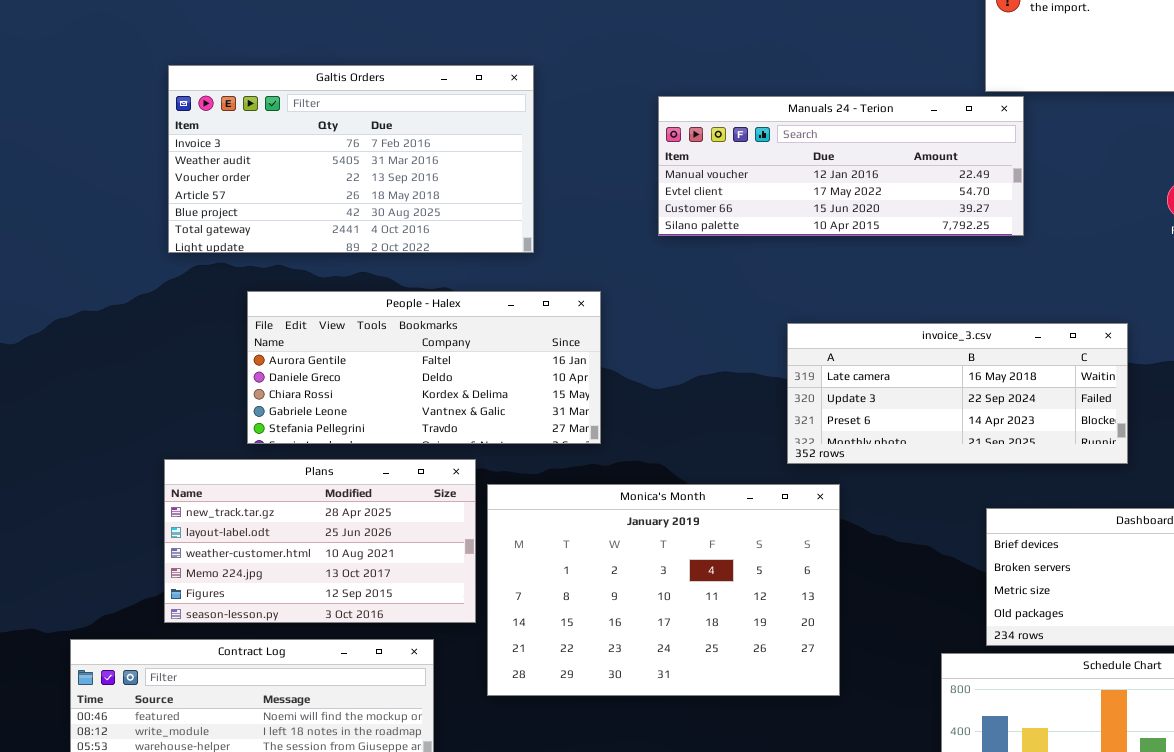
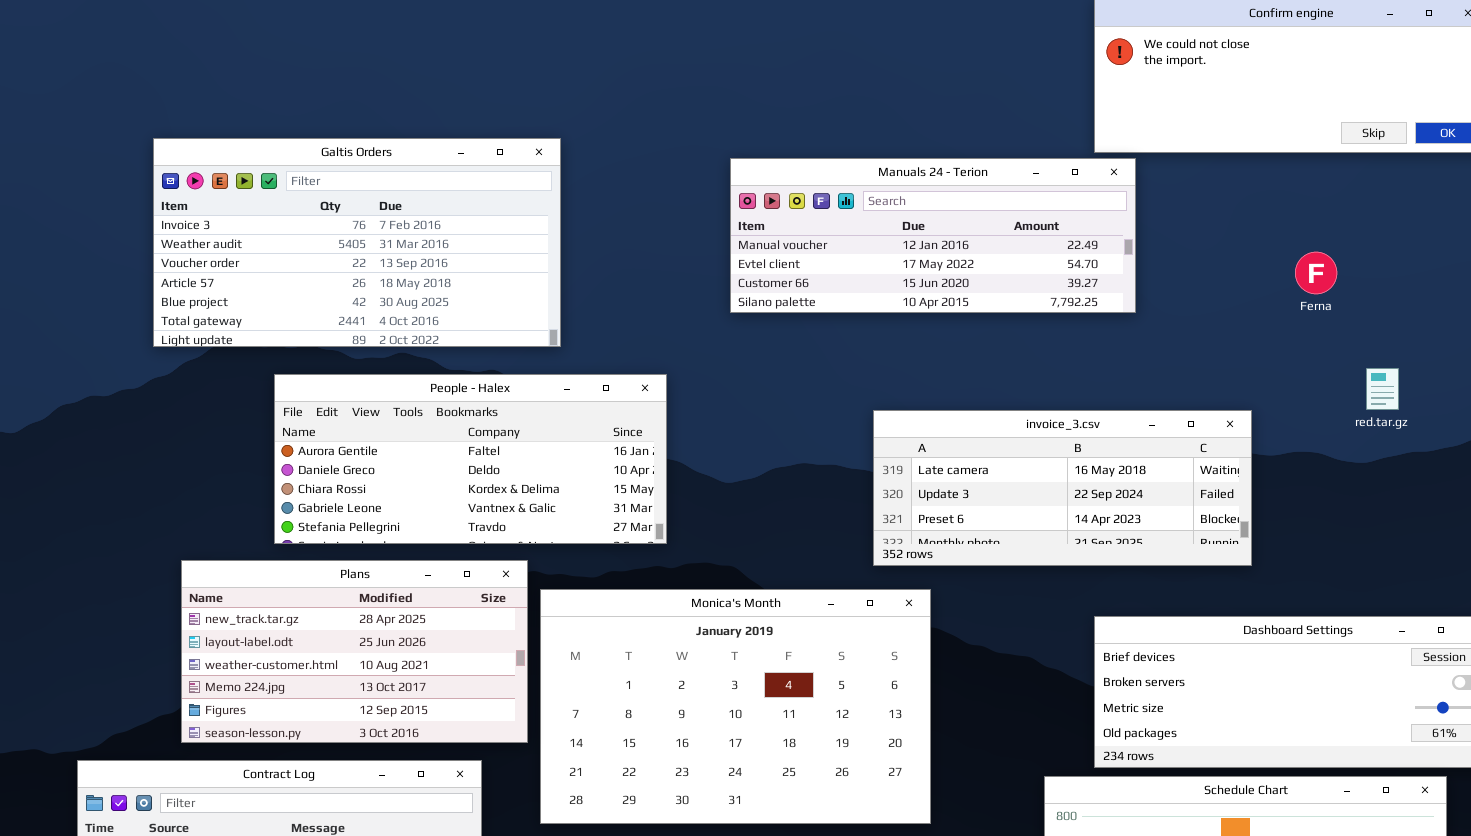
Galtis Orders: [168,65,534,253] -> [153,138,561,347], moved

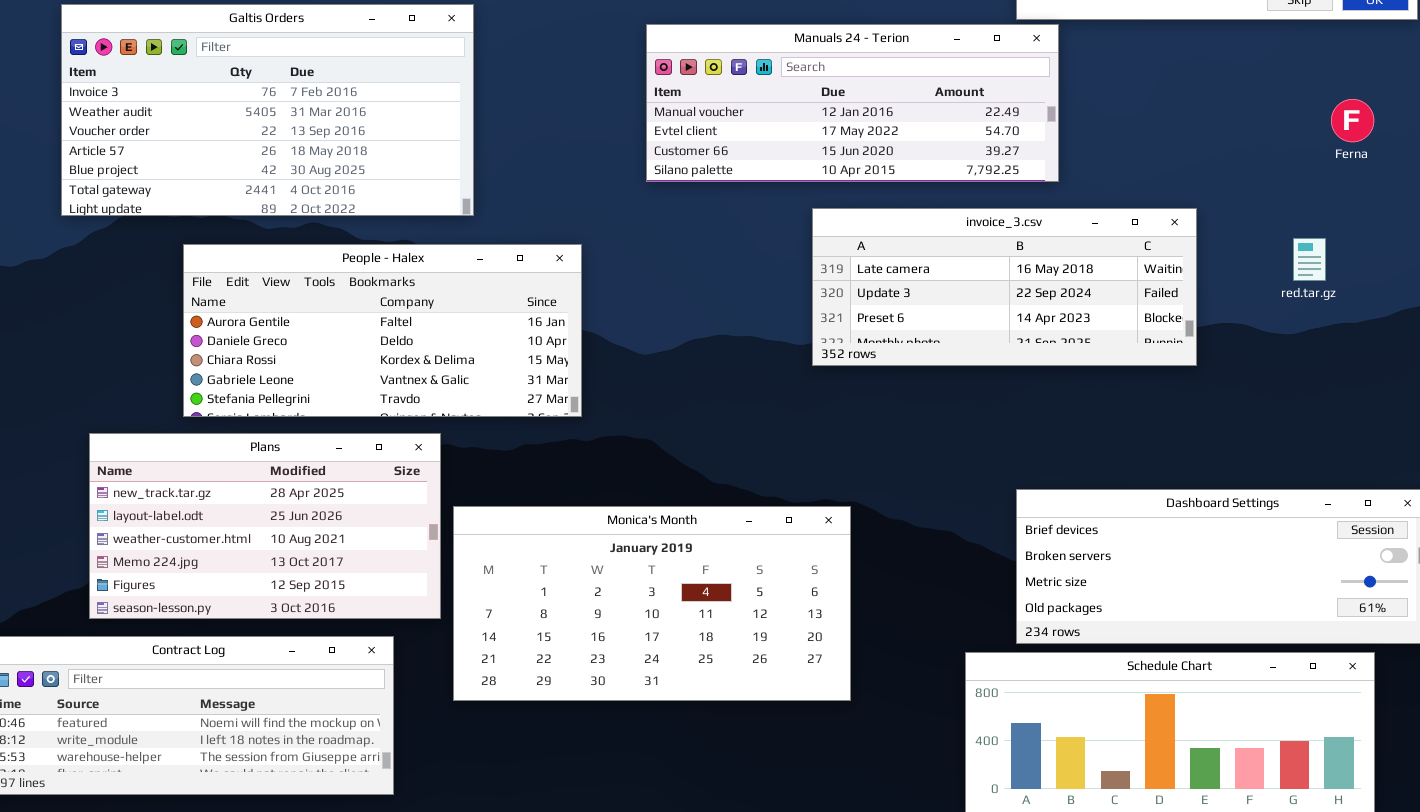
Ferna: [1295,252,1337,294] -> [1331,99,1374,142], moved
invoice_3.csv: [873,410,1252,566] -> [812,208,1197,366], moved
Monica's Month: [540,589,931,824] -> [453,506,851,701], resized

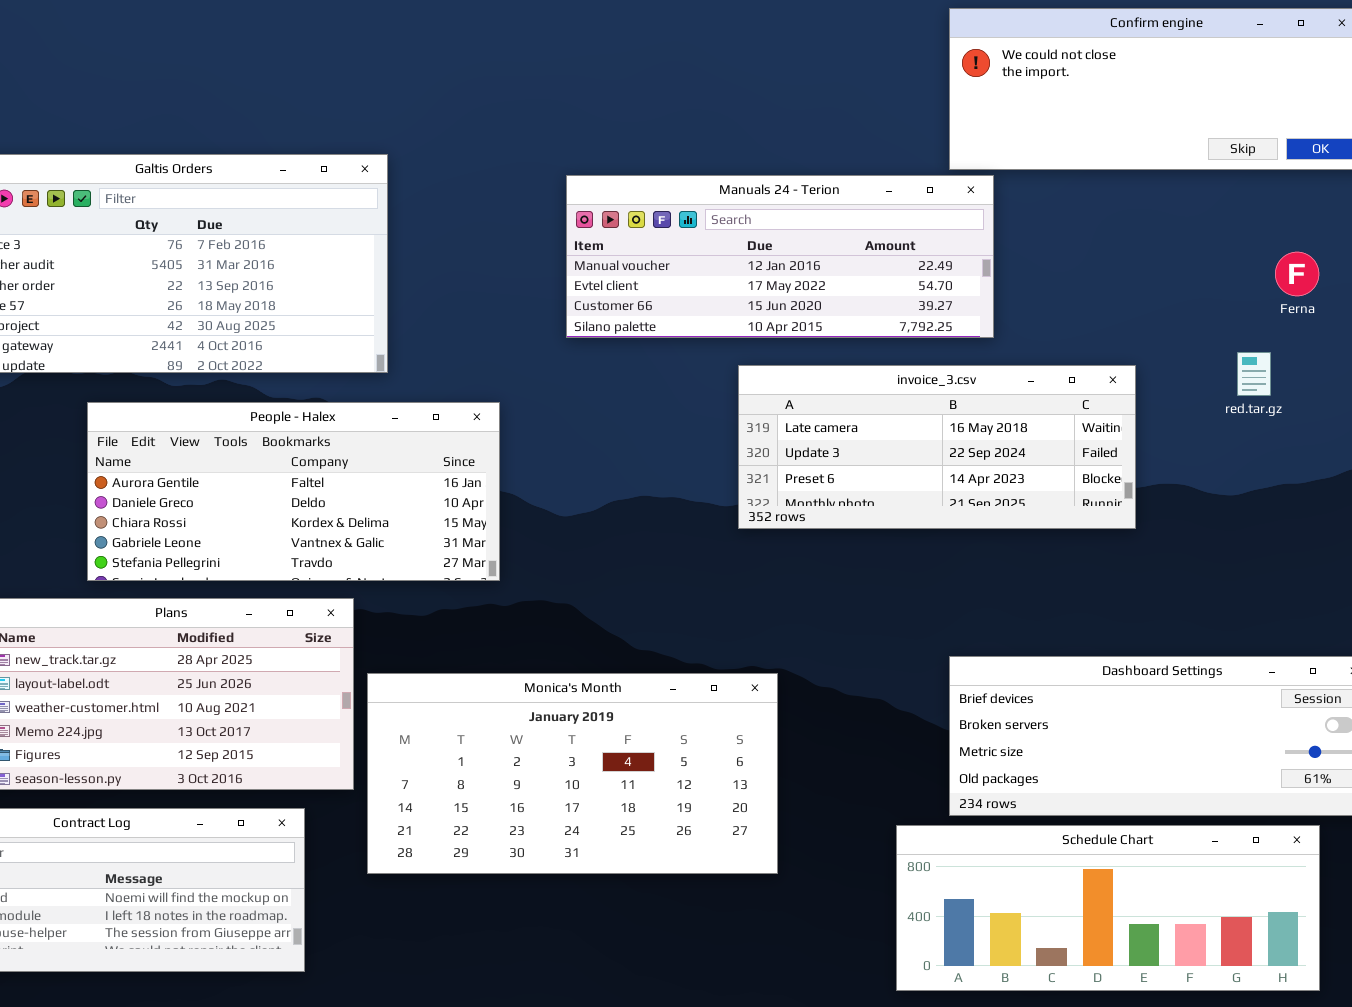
red.tar.gz: [1293,238,1326,281] -> [1237,352,1271,396], moved

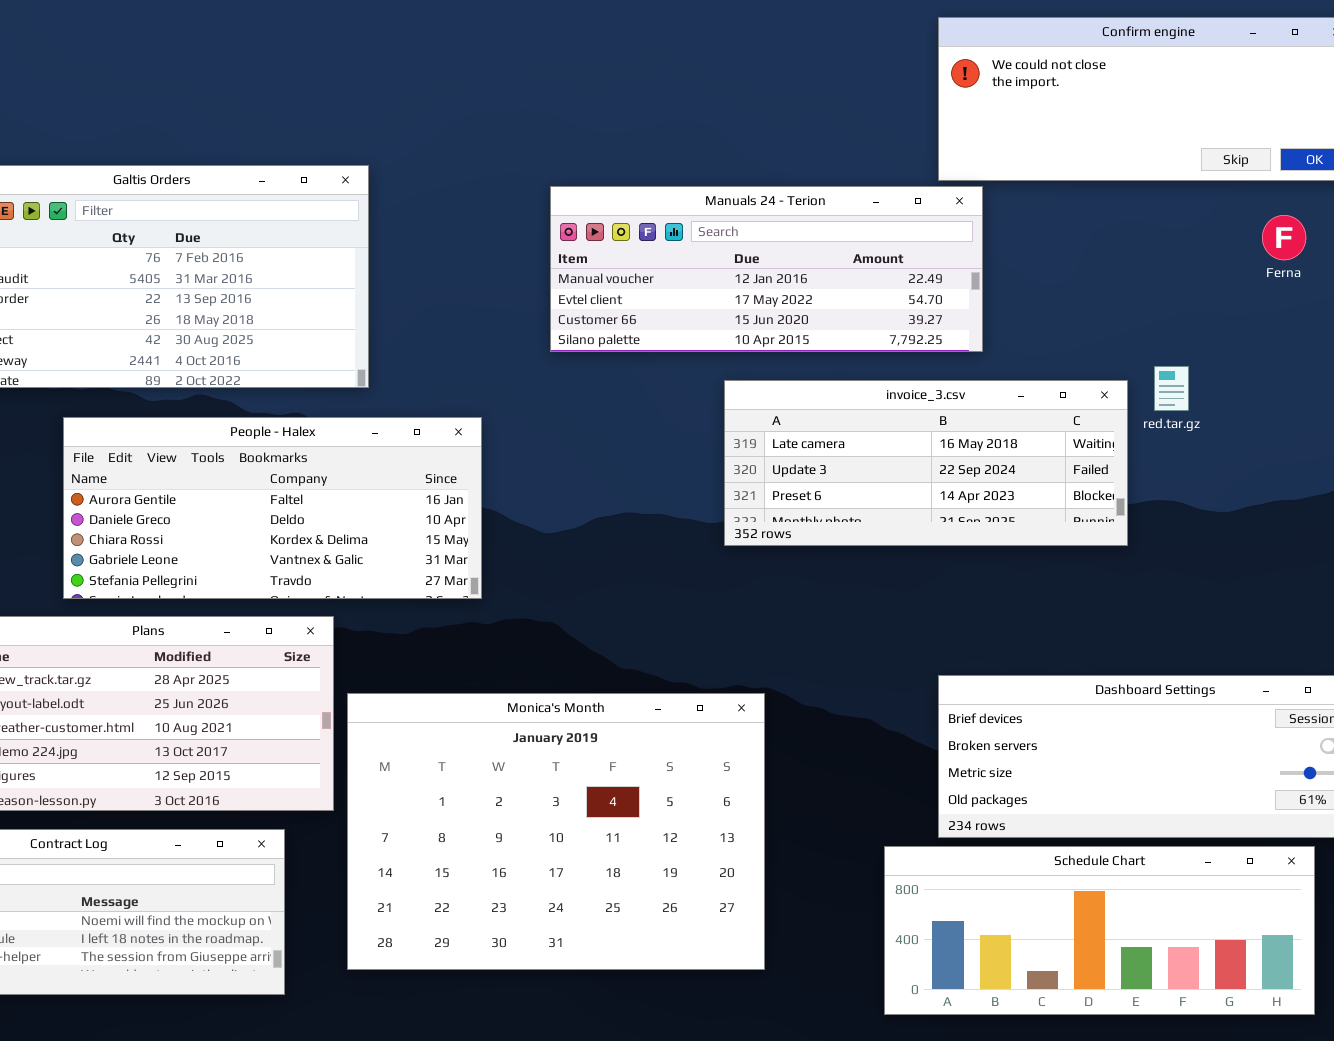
Ferna: [1275,252,1319,296] -> [1262,215,1306,260], moved
red.tar.gz: [1237,352,1271,396] -> [1154,366,1189,411], moved
Monica's Month: [367,673,778,874] -> [347,693,765,970], resized

